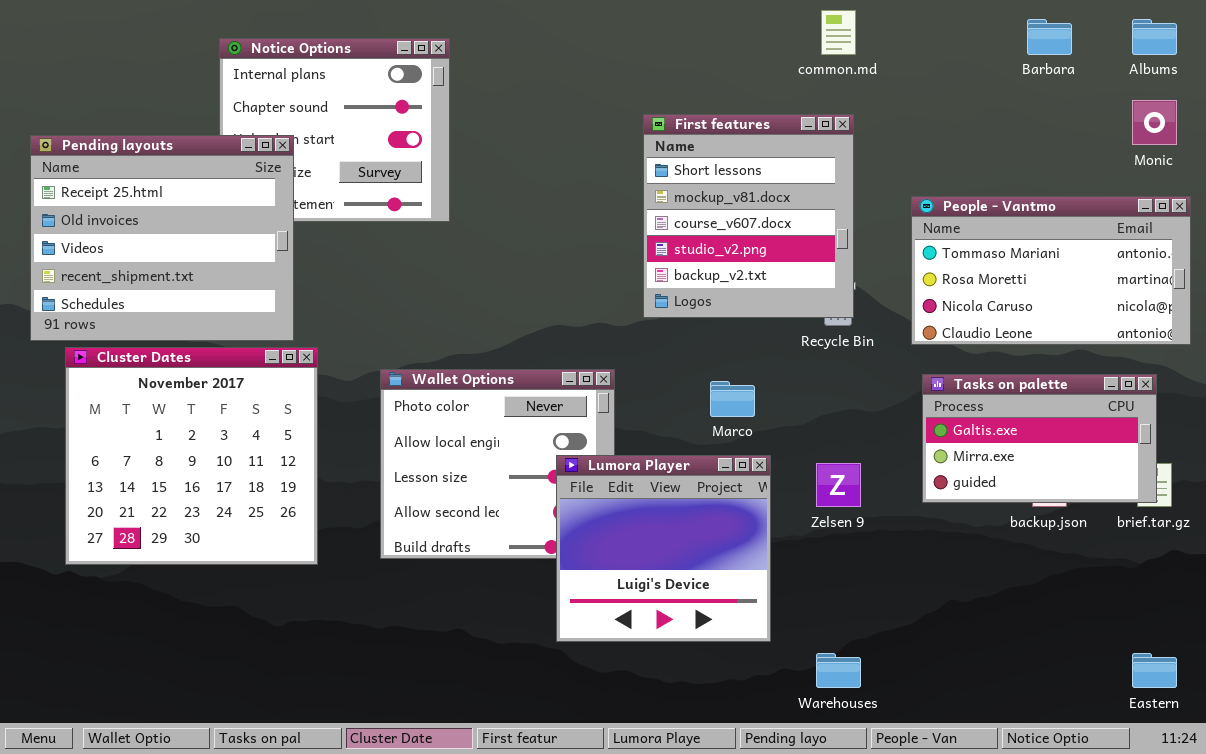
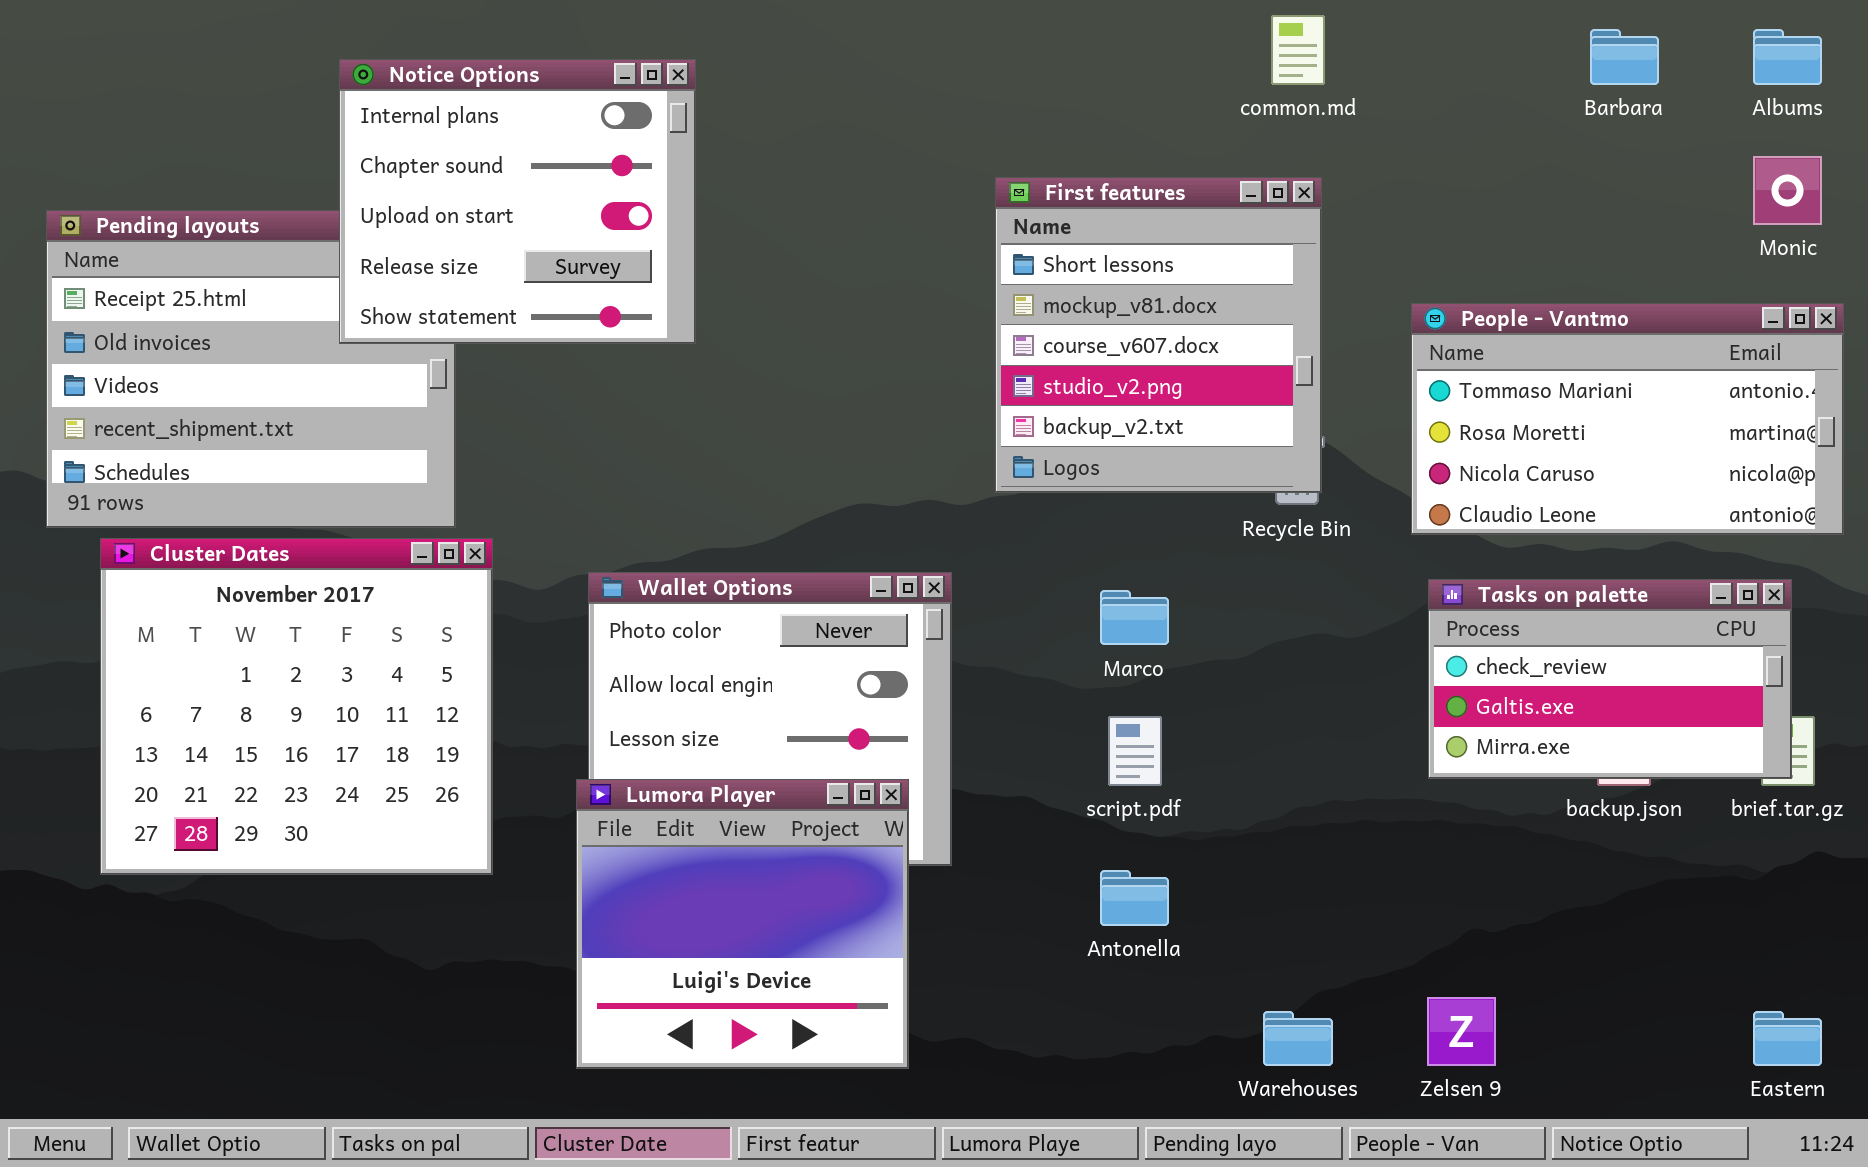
Notice Options: [219,38,450,222] -> [339,59,696,344], raised
Tasks on palette: [922,374,1157,503] -> [1428,579,1792,779], scrolled up 1 row
Lumora Player: [556,455,771,642] -> [576,779,909,1069], moved
Zelsen 9: [816,463,861,507] -> [1427,997,1496,1066], moved

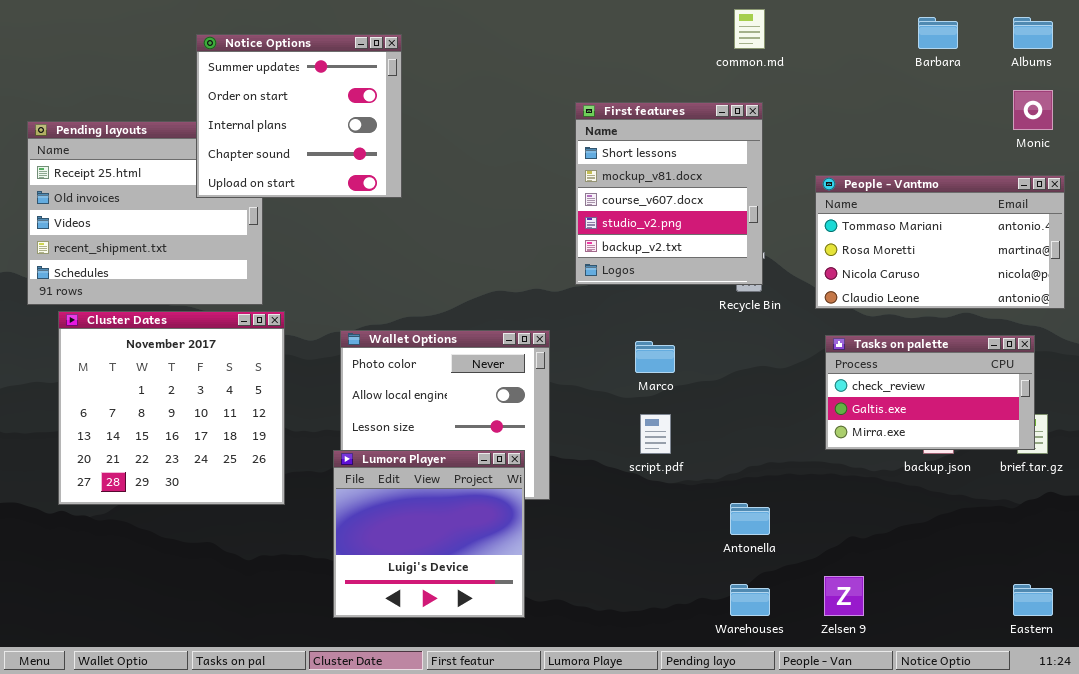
Notice Options: [339,59,696,344] -> [196,34,402,198], scrolled up 2 rows
Antonella: [1100,870,1169,926] -> [730,503,770,535], moved

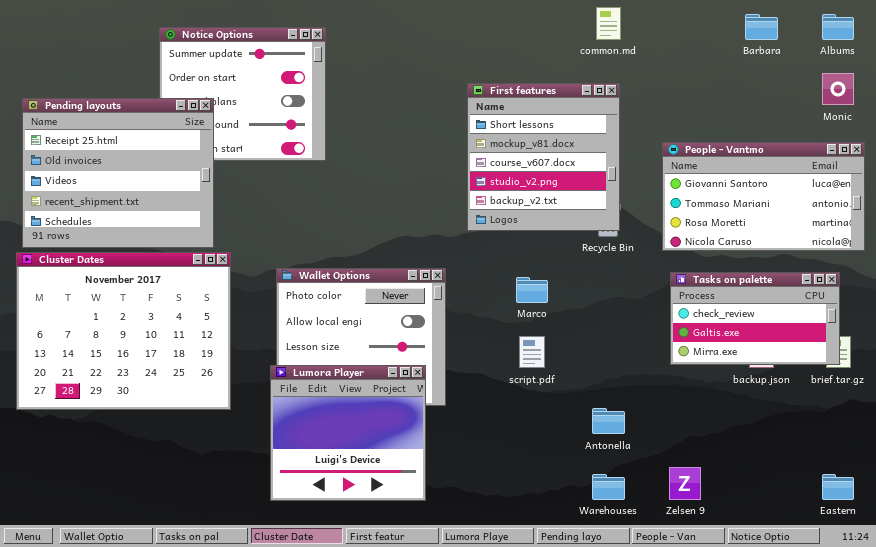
Pending layouts: [27,121,263,305] -> [22,98,214,248], raised
People - Vantmo: [815,175,1065,309] -> [662,142,865,251], scrolled up 1 row
Cluster Dates: [58,311,285,505] -> [16,252,231,410], resized

